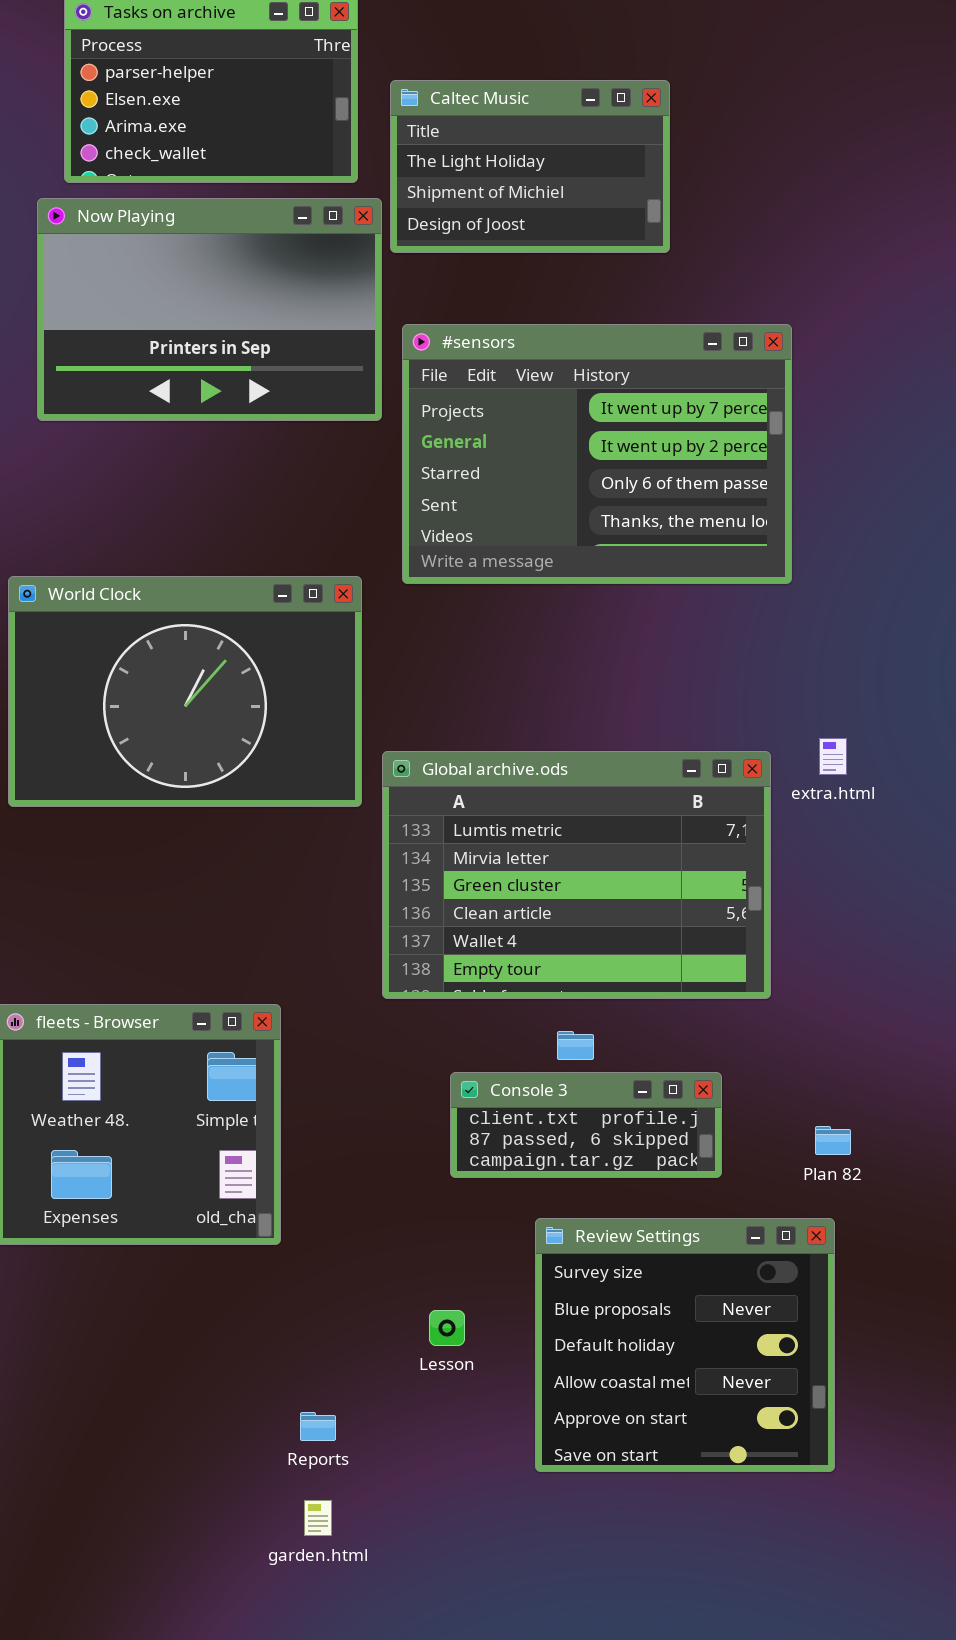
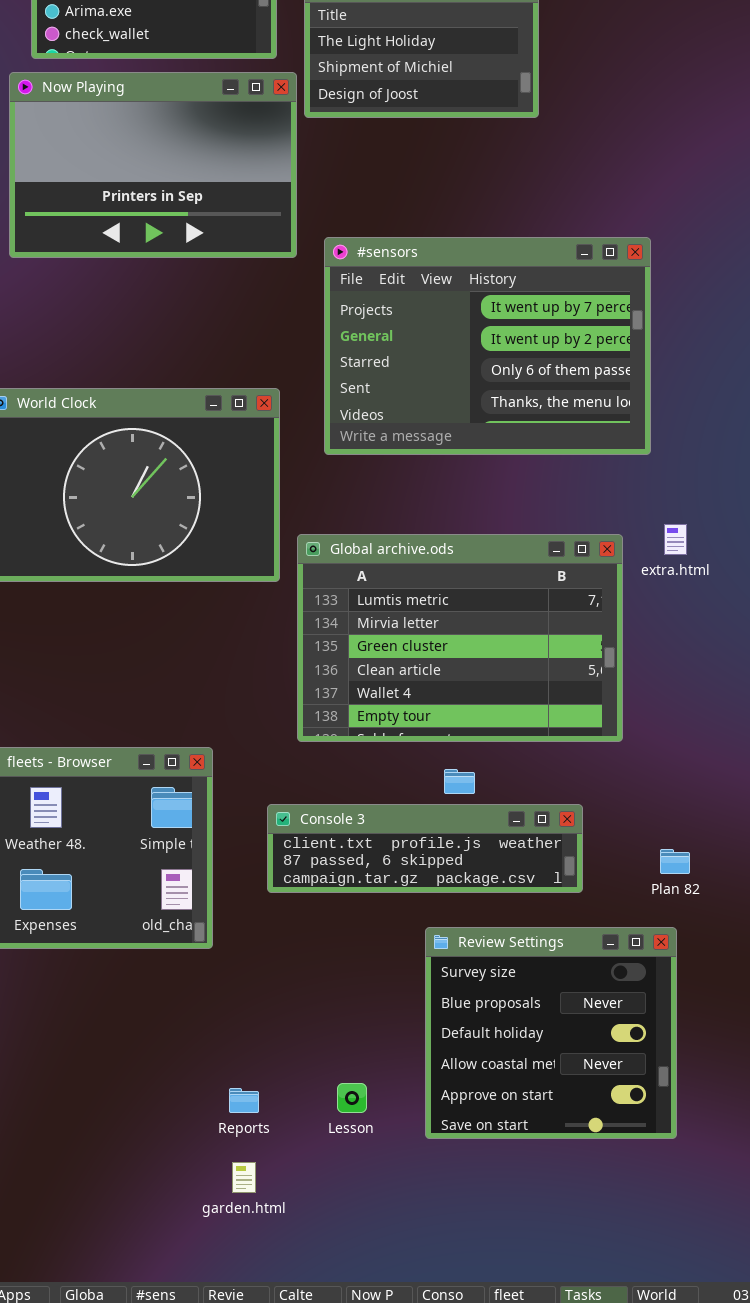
#sensors: [402,324,792,584] -> [324,237,651,455], moved
Console 3: [450,1072,722,1178] -> [267,804,583,893], resized
Lesson: [429,1310,465,1346] -> [337,1083,367,1113], moved

